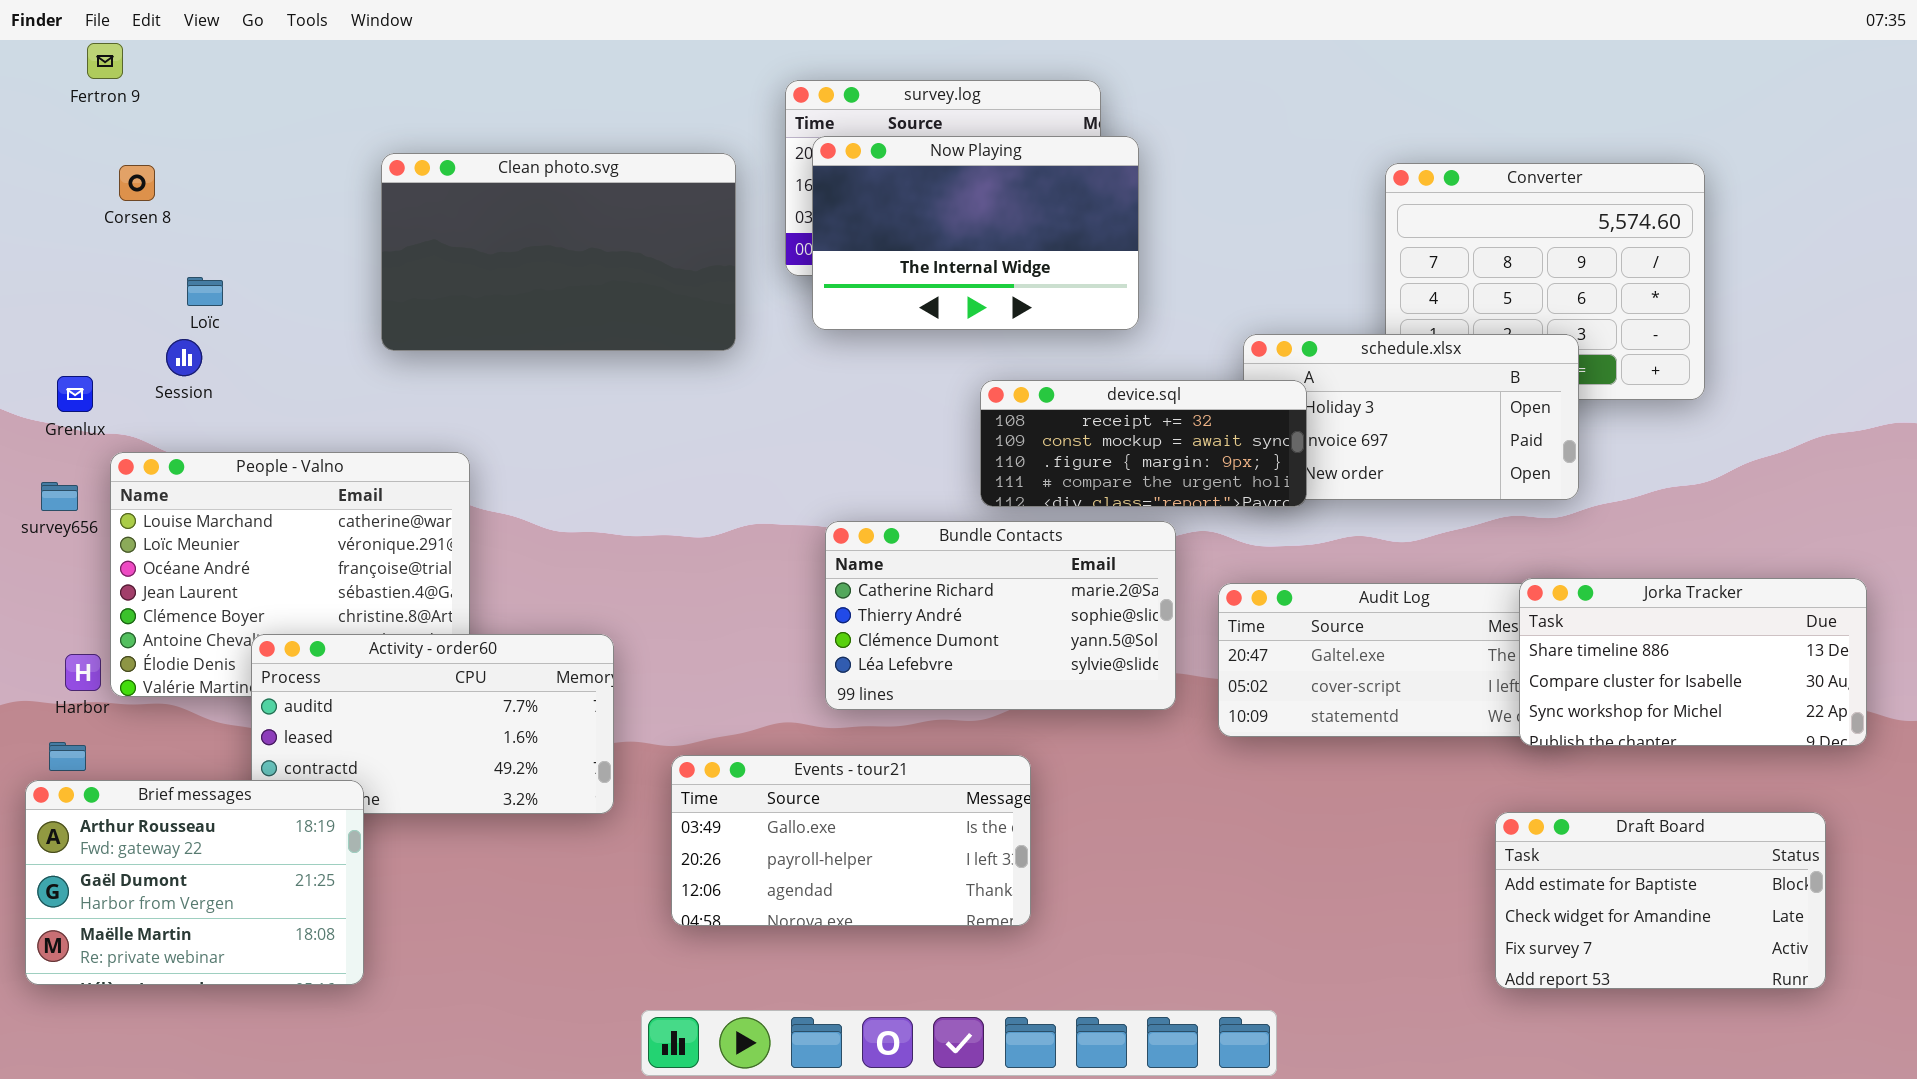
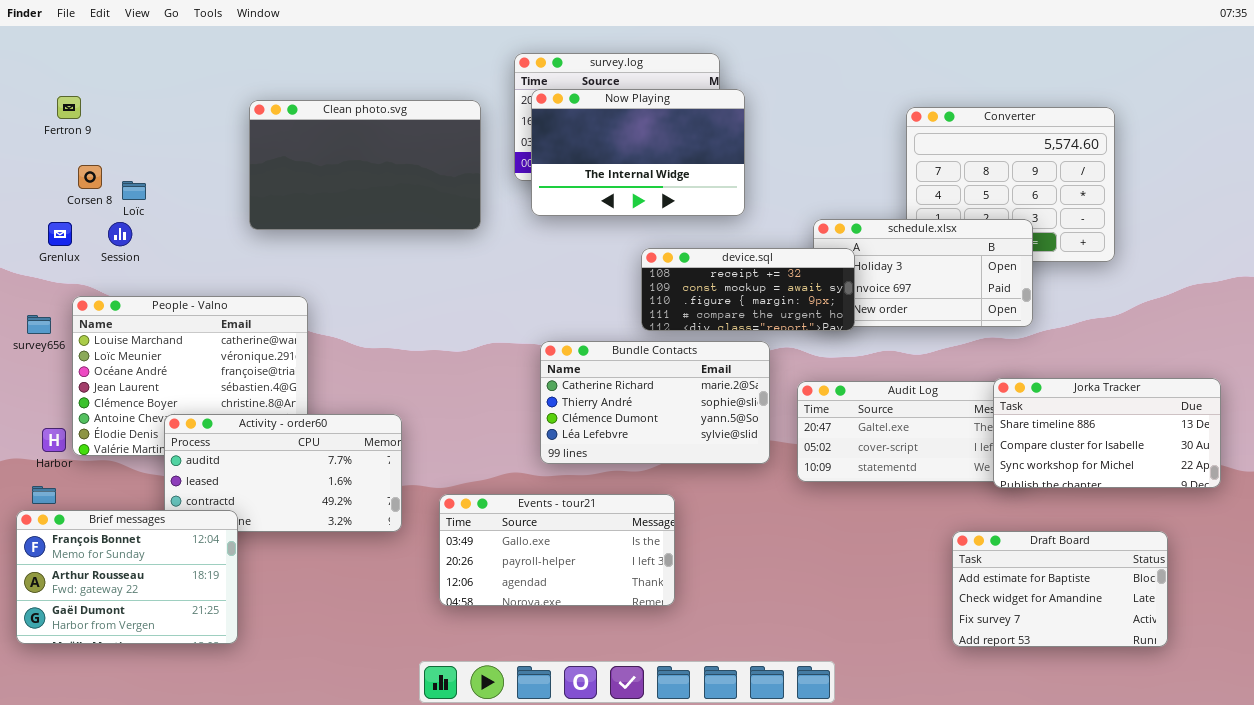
Fertron 9: [87,43,123,79] -> [57,96,81,119], moved
Corsen 8: [119,165,155,201] -> [78,165,102,189], moved
Grenlux: [57,376,93,412] -> [48,222,72,246], moved
Brief messages: [25,780,364,985] -> [16,510,238,644], scrolled up 1 row
Draft Board: [1495,812,1826,989] -> [952,531,1168,647], moved

